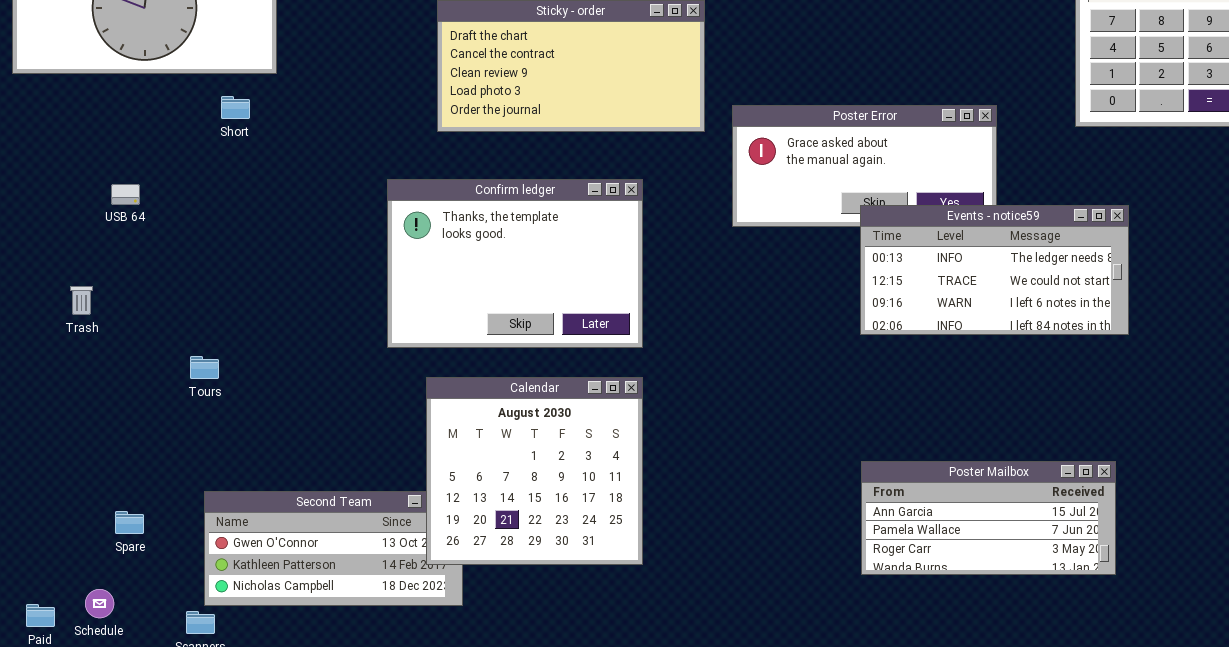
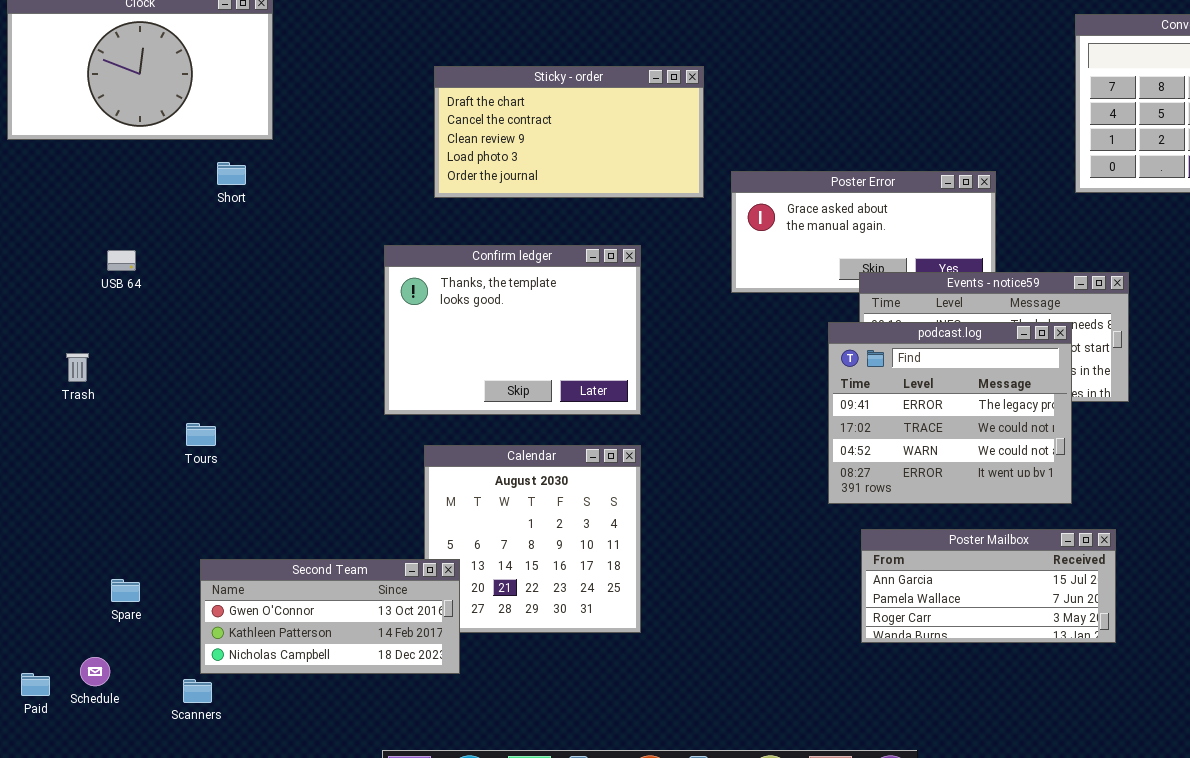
podcast.log: none -> [828,322,1072,504], opened
Second Team: [204,491,463,606] -> [200,559,460,674], raised

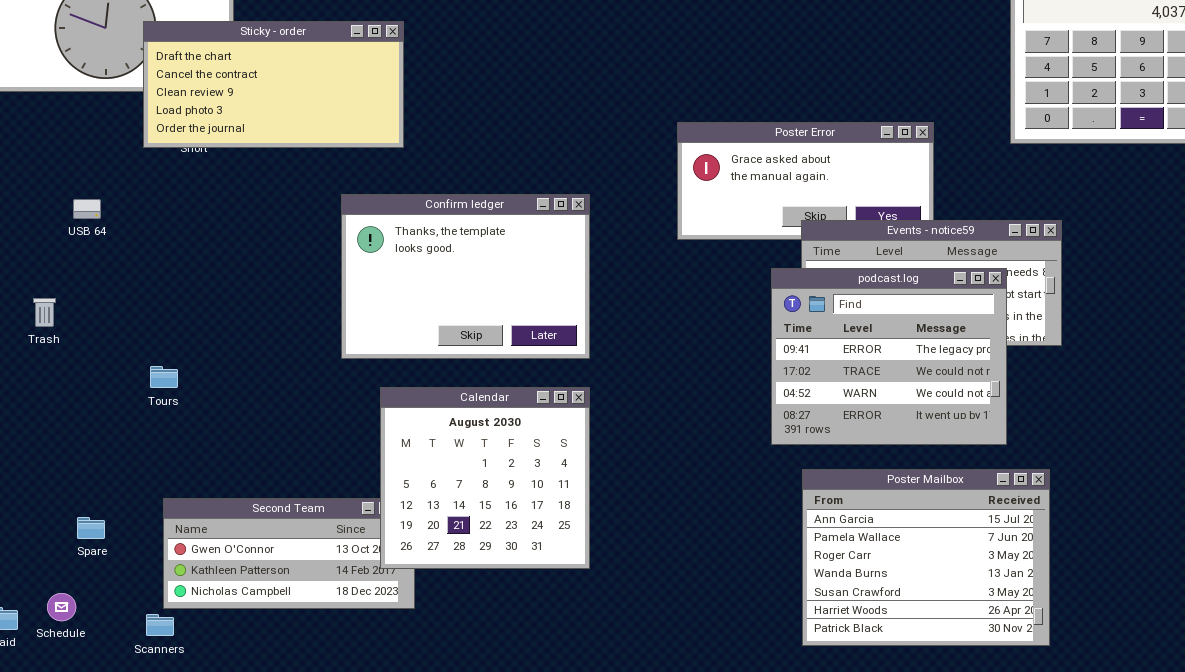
Sticky - order: [434,66,704,198] -> [143,21,404,148], moved
Calendar: [424,445,641,633] -> [380,387,590,569], raised
Poster Mailbox: [861,529,1116,643] -> [802,469,1050,646], resized

